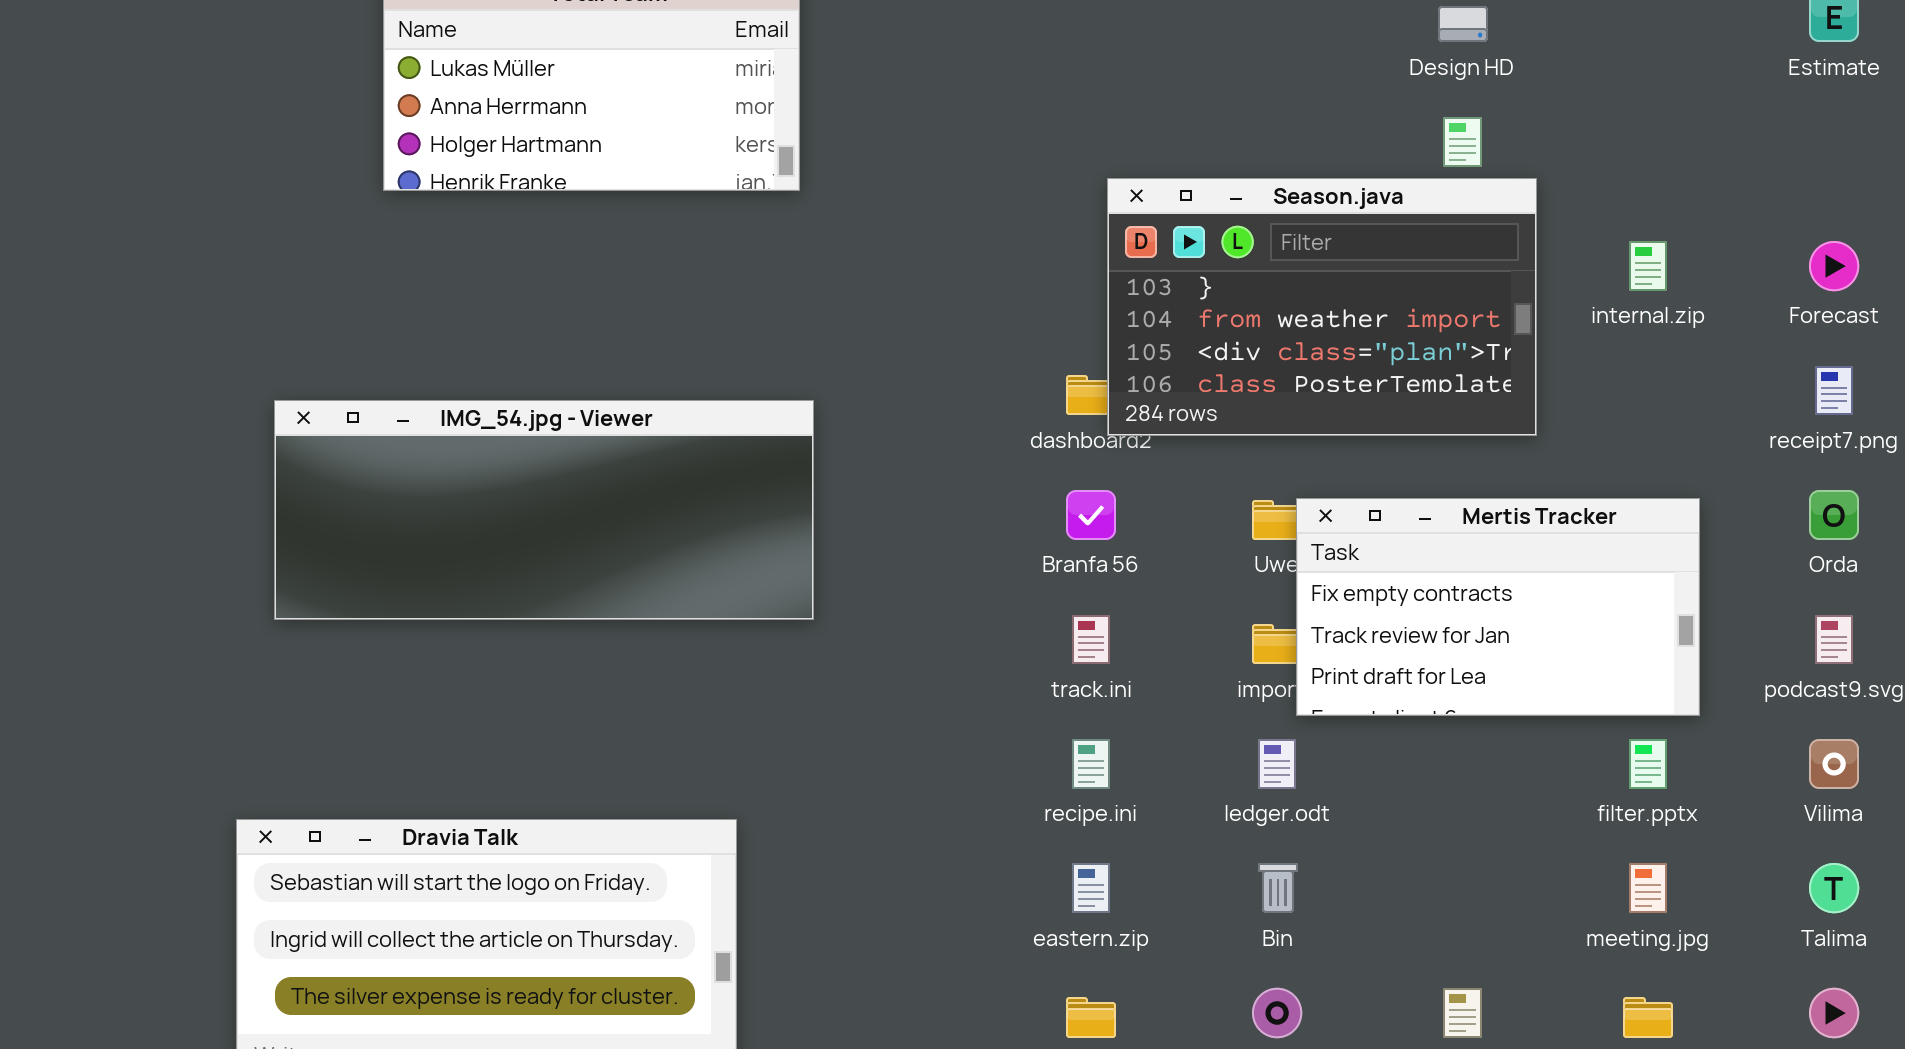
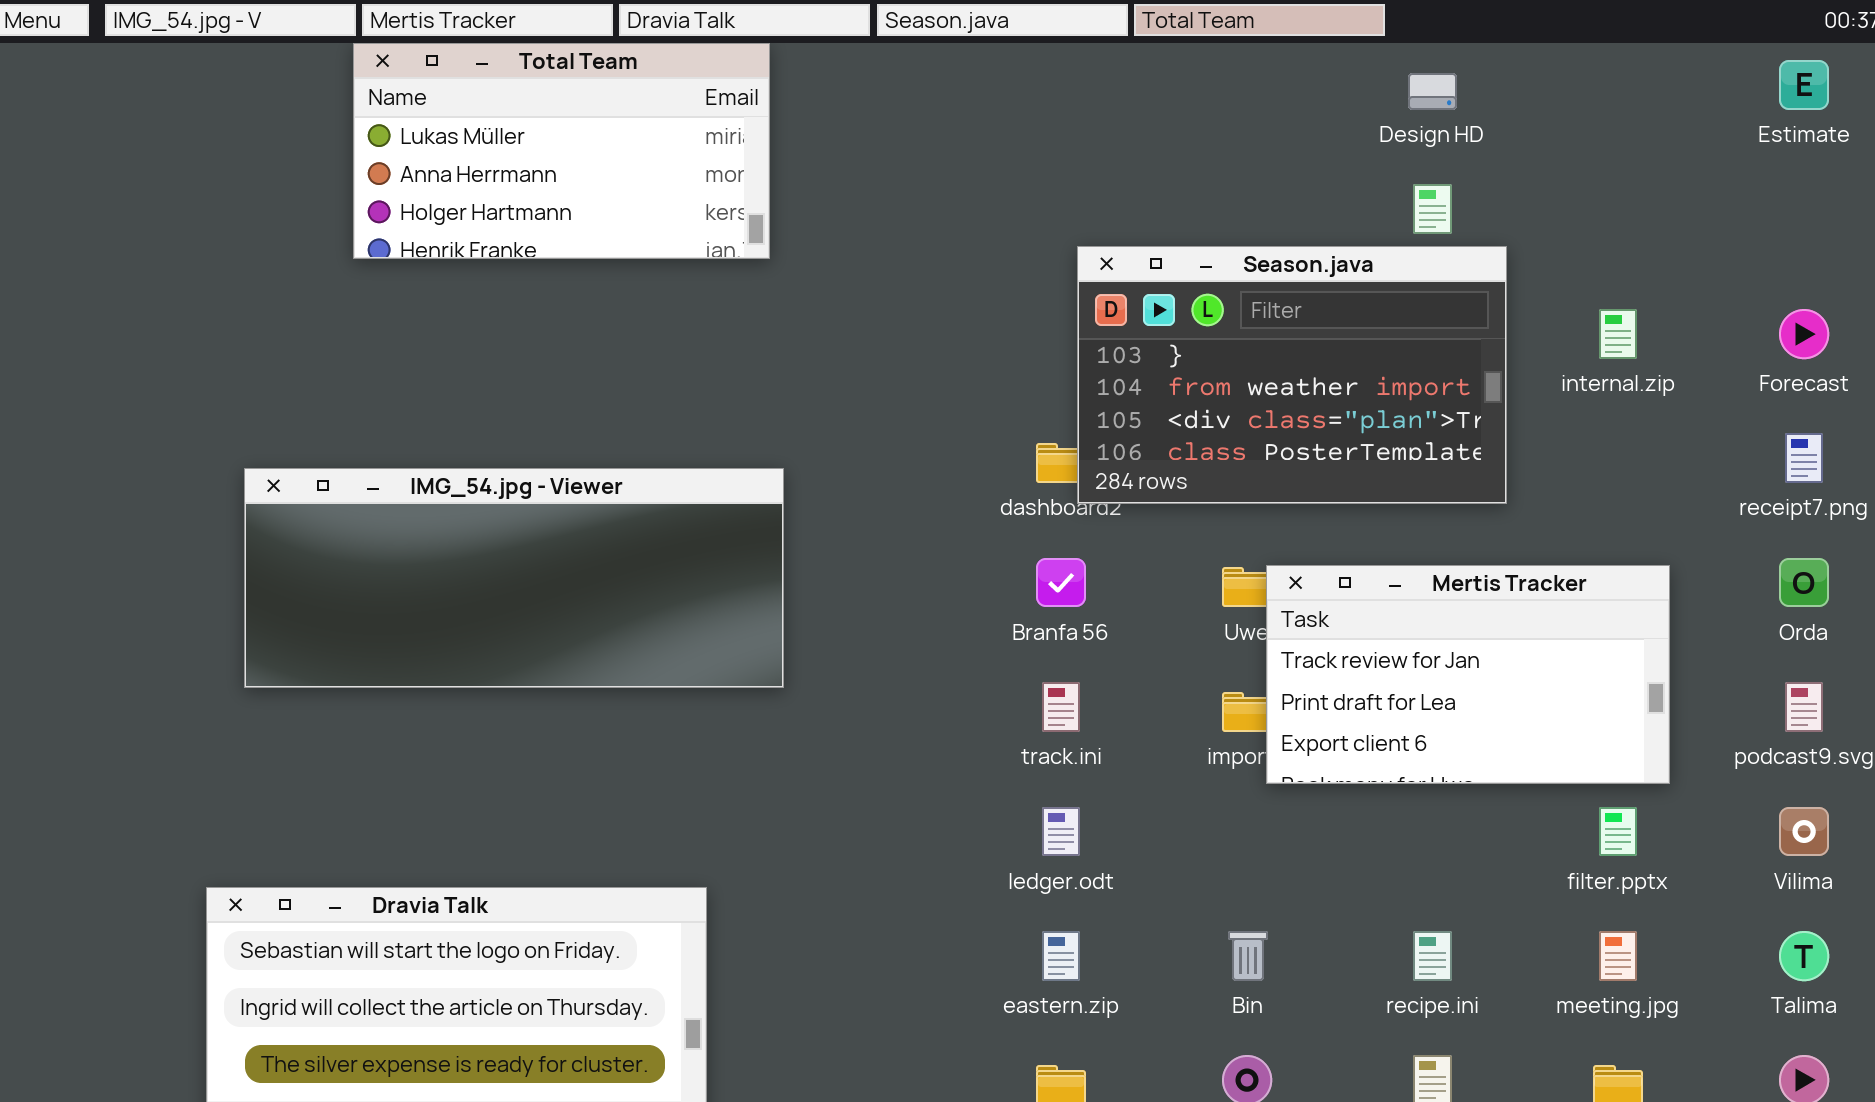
Mertis Tracker: [1296,498,1700,716] -> [1266,565,1670,784], scrolled down 1 row
recipe.ini: [1072,739,1110,789] -> [1413,931,1452,981], moved
ledger.odt: [1258,739,1296,789] -> [1042,807,1080,856], moved

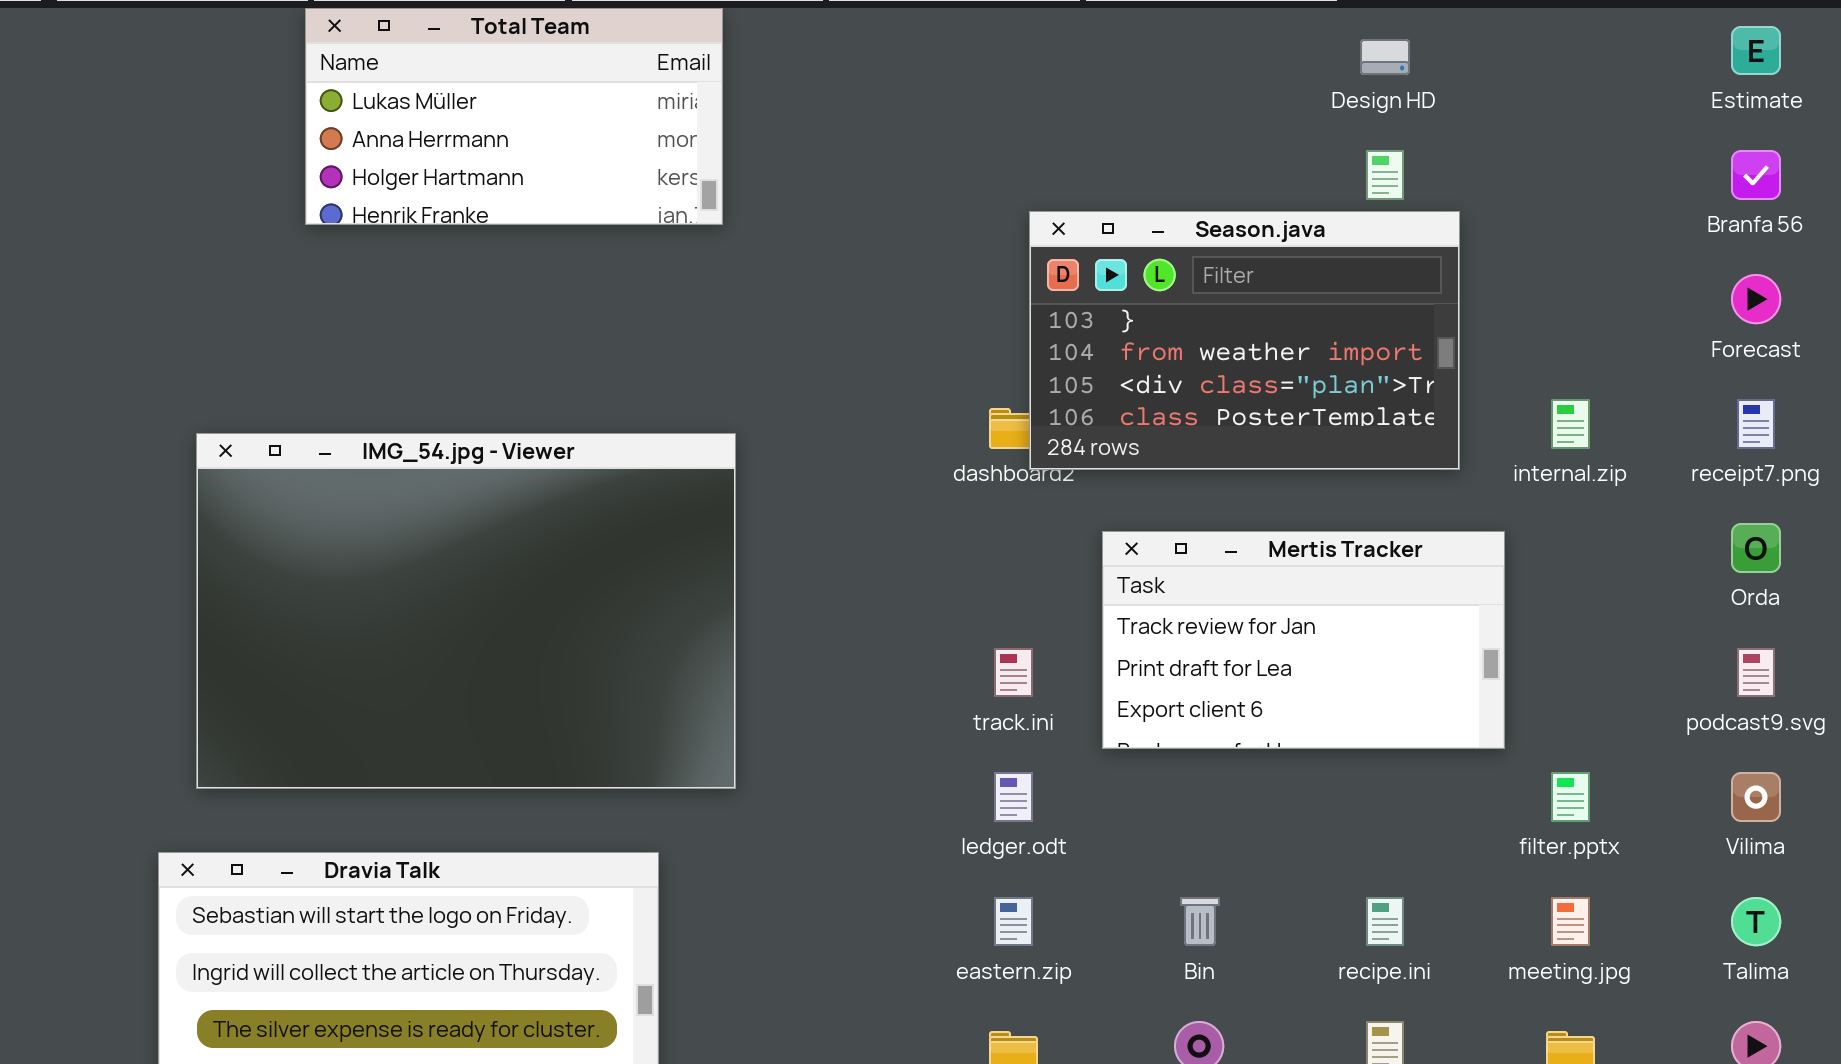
internal.zip: [1599,309,1637,359] -> [1551,399,1590,449], moved
IMG_54.jpg - Viewer: [244,468,784,688] -> [196,433,736,789], resized
Branfa 56: [1036,558,1086,607] -> [1731,150,1781,200], moved
Mertis Tracker: [1266,565,1670,784] -> [1102,531,1505,749], moved

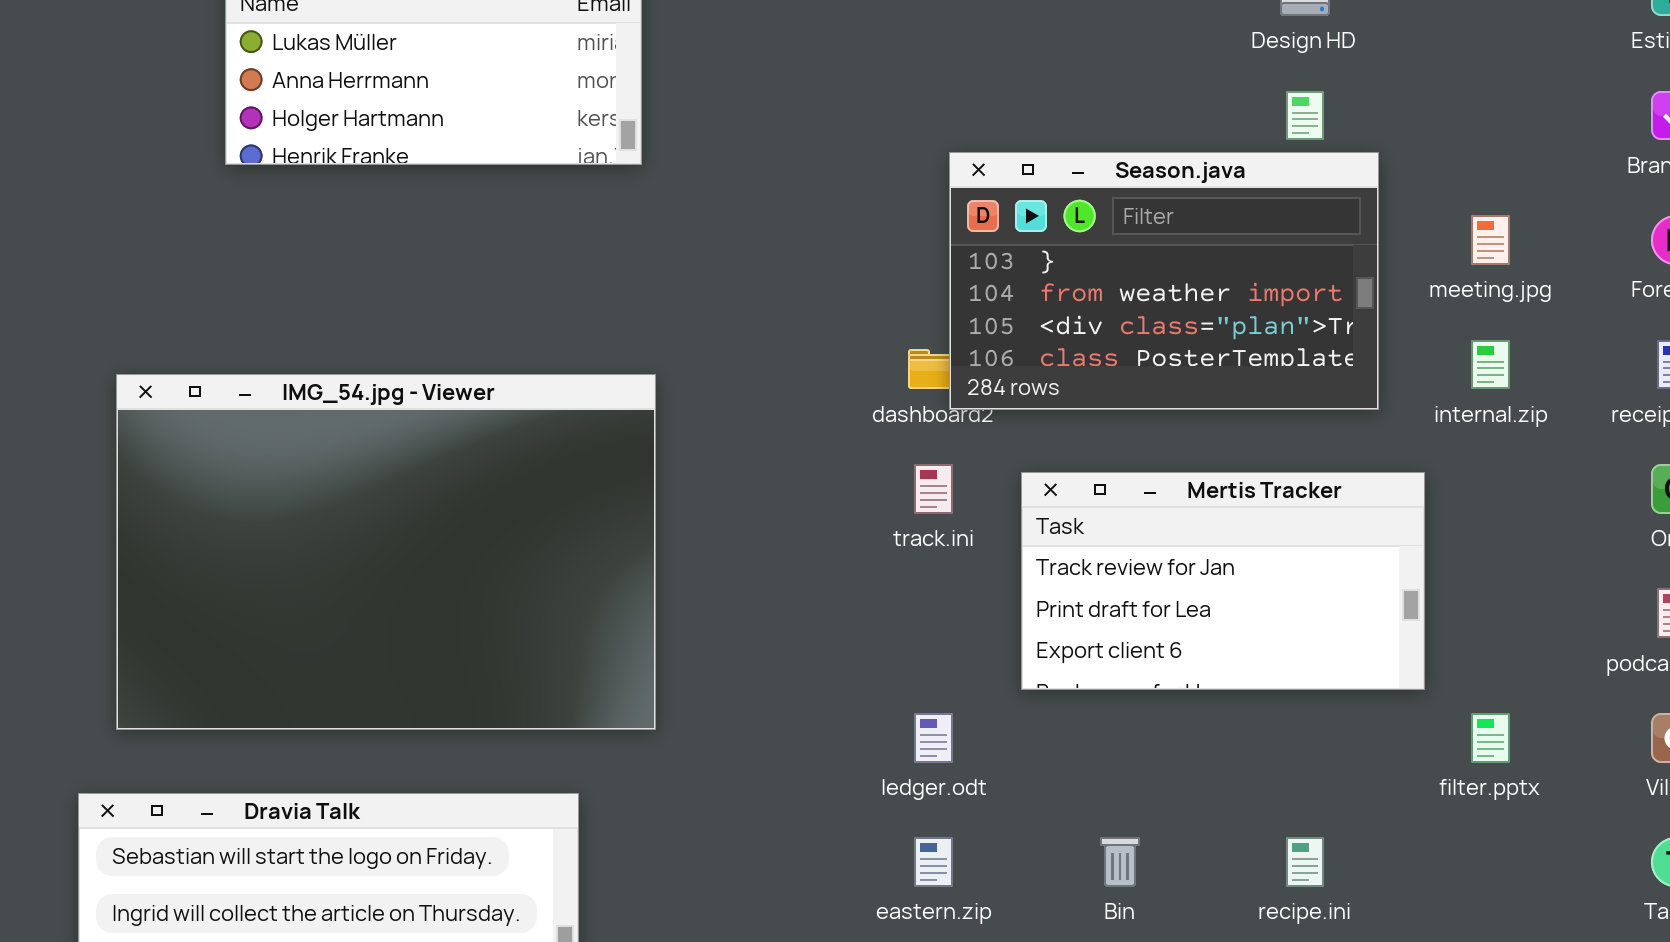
track.ini: [994,648,1033,697] -> [914,464,953,514], moved
meeting.jpg: [1551,897,1590,946] -> [1471,215,1510,265], moved

